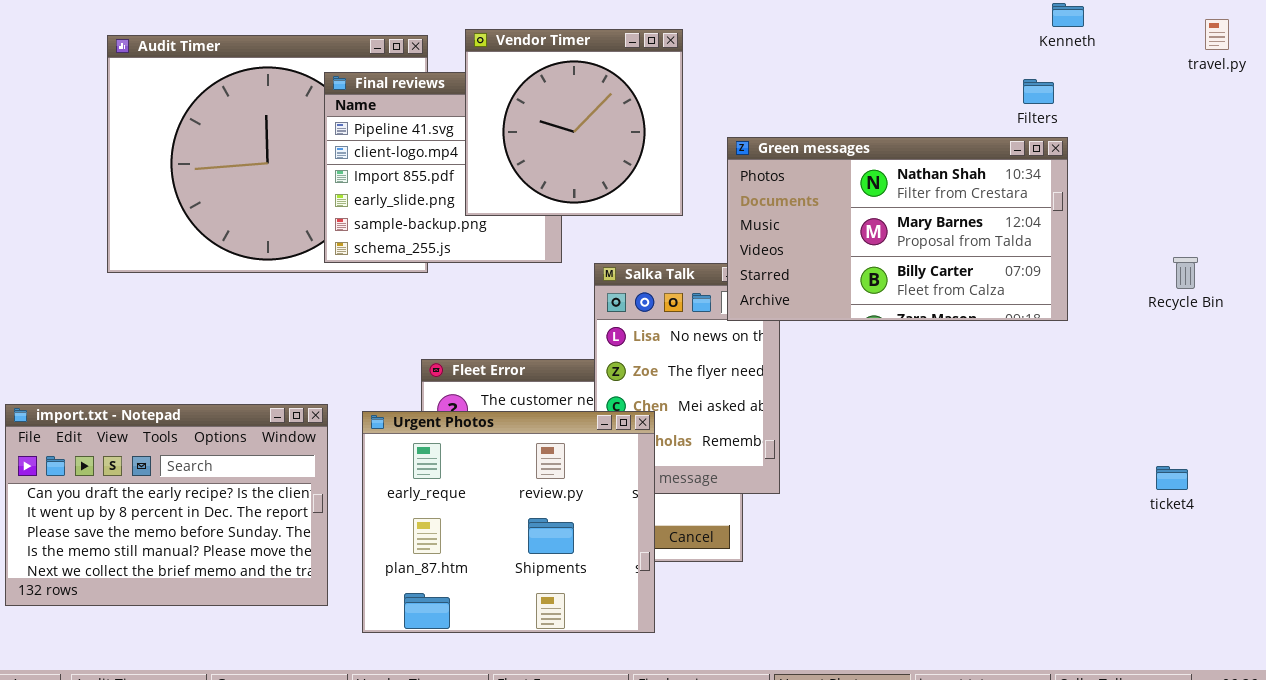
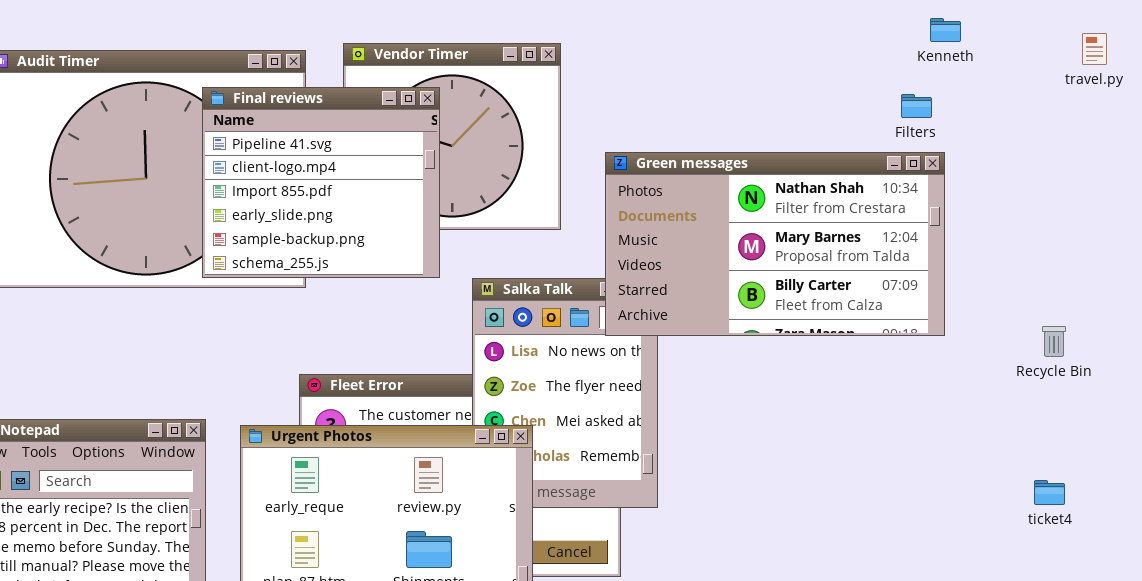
Final reviews: [324,72,562,263] -> [202,87,440,278], raised
Recycle Bin: [1173,257,1198,289] -> [1042,326,1066,357], moved

